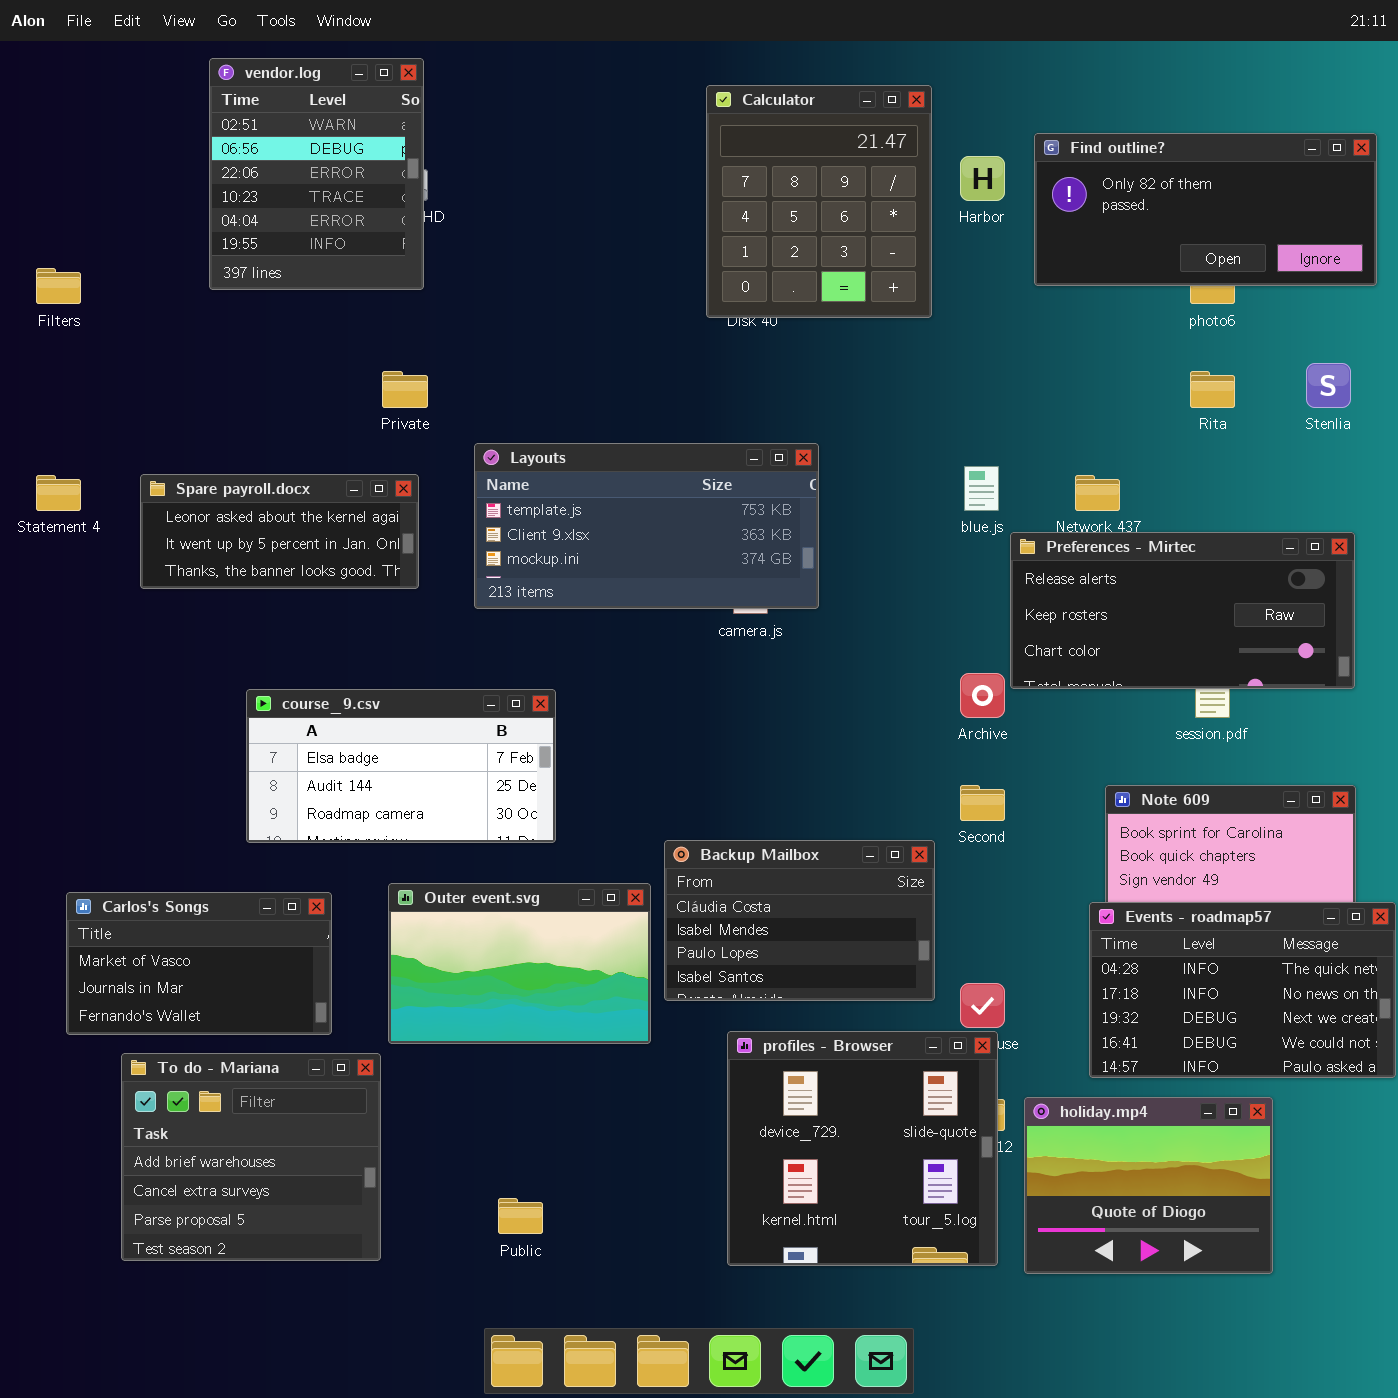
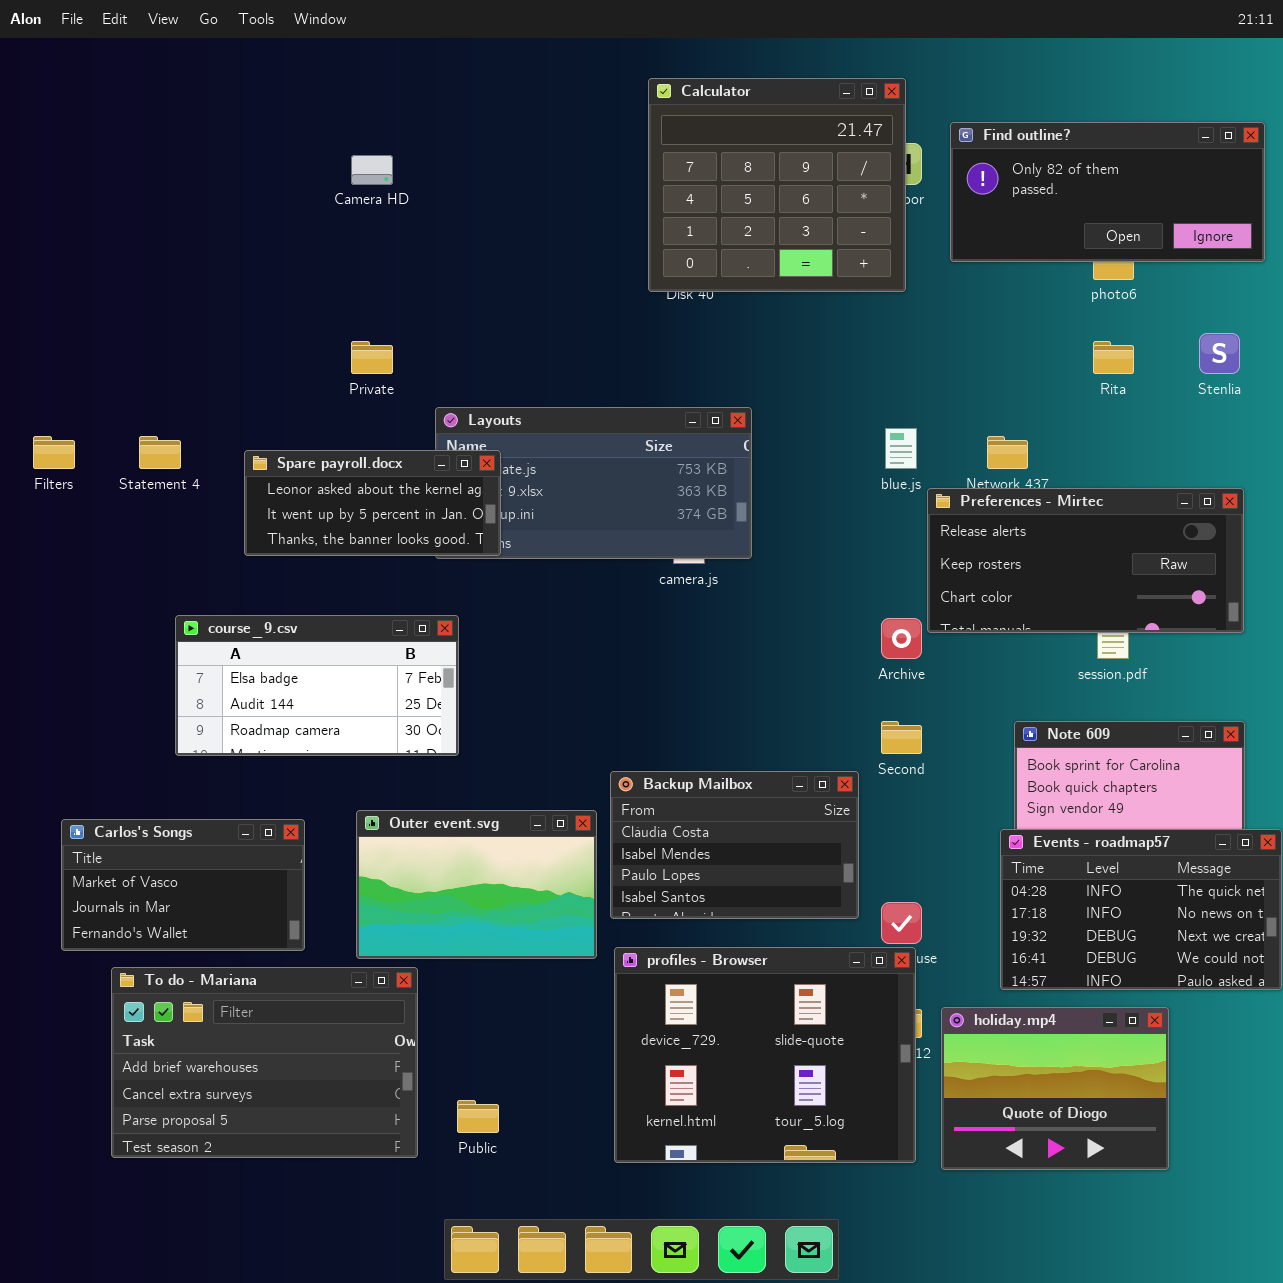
vendor.log: [209,58,424,290] -> none, closed
Calculator: [706,85,932,318] -> [648,78,906,292], resized
Filters: [36,268,81,304] -> [33,436,75,469], moved
Spare payroll.docx: [140,474,419,589] -> [244,450,501,556], moved
Statement 4: [36,475,81,511] -> [139,436,181,469], moved
course_9.csv: [246,689,556,843] -> [175,615,459,756], moved
profiles - Browser: [727,1031,998,1266] -> [614,947,916,1163], resized
To do - Mariana: [121,1053,381,1261] -> [111,967,418,1158], resized

